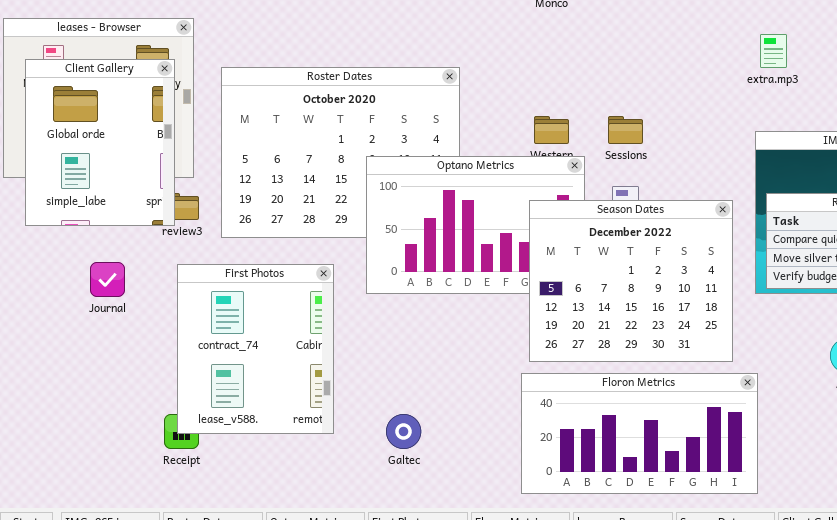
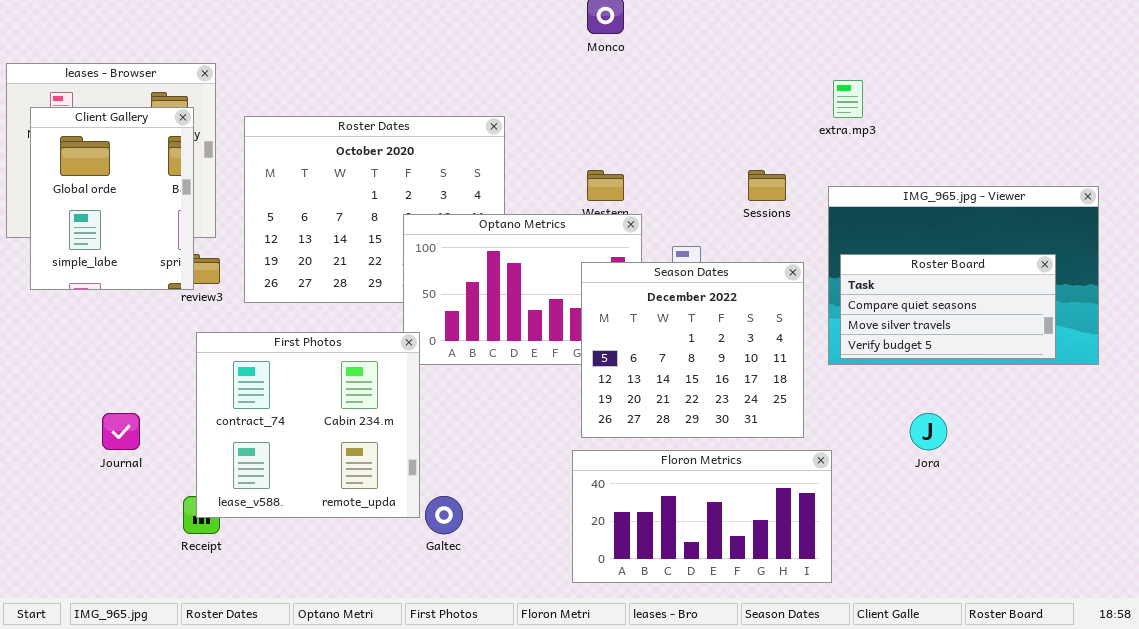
Sessions: [608,116,643,144] -> [748,170,786,201], moved
Journal: [90,262,125,297] -> [102,413,140,450], moved
First Photos: [177,264,334,434] -> [196,332,420,518], resized

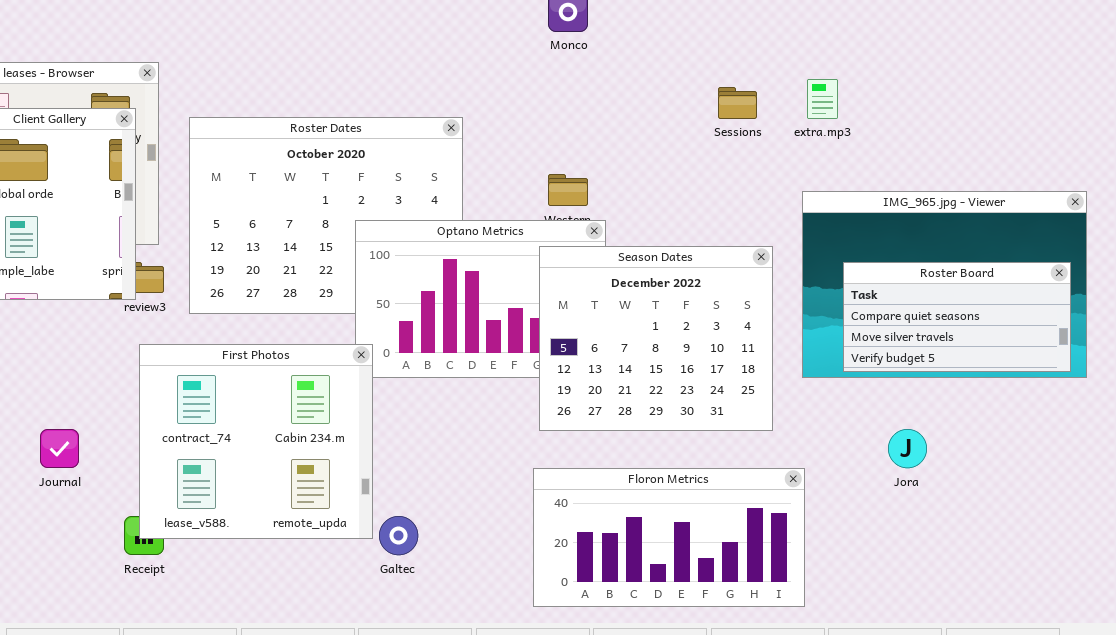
Sessions: [748,170,786,201] -> [718,87,757,119], moved
Roster Board: [840,254,1056,359] -> [843,262,1071,372], moved
Season Dates: [581,262,804,438] -> [539,246,773,431], moved

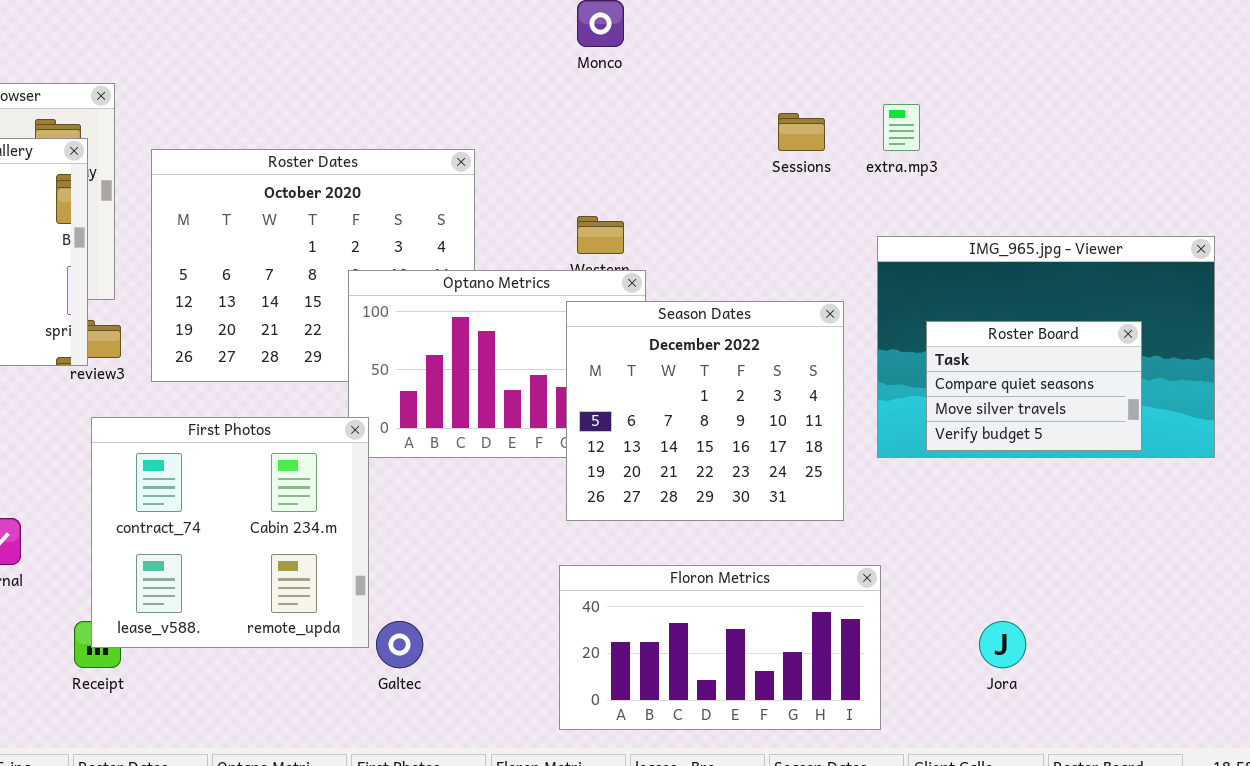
Roster Board: [843,262,1071,372] -> [926,321,1142,451], resized
Jora: [888,429,927,468] -> [979,621,1026,668], moved

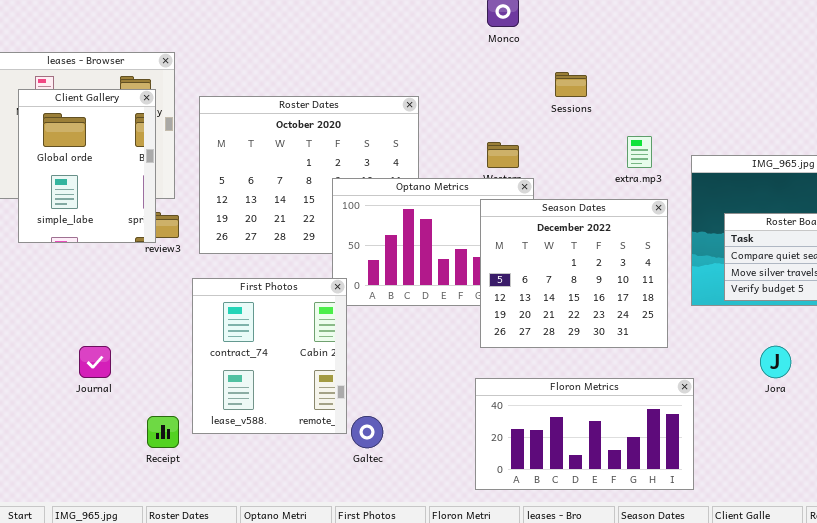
extra.mp3: [883,104,920,151] -> [627,136,652,168], moved
Sessions: [778,113,825,151] -> [555,72,587,97], moved
First Photos: [91,417,369,648] -> [192,278,347,434], resized
Jora: [979,621,1026,668] -> [760,346,791,378], moved

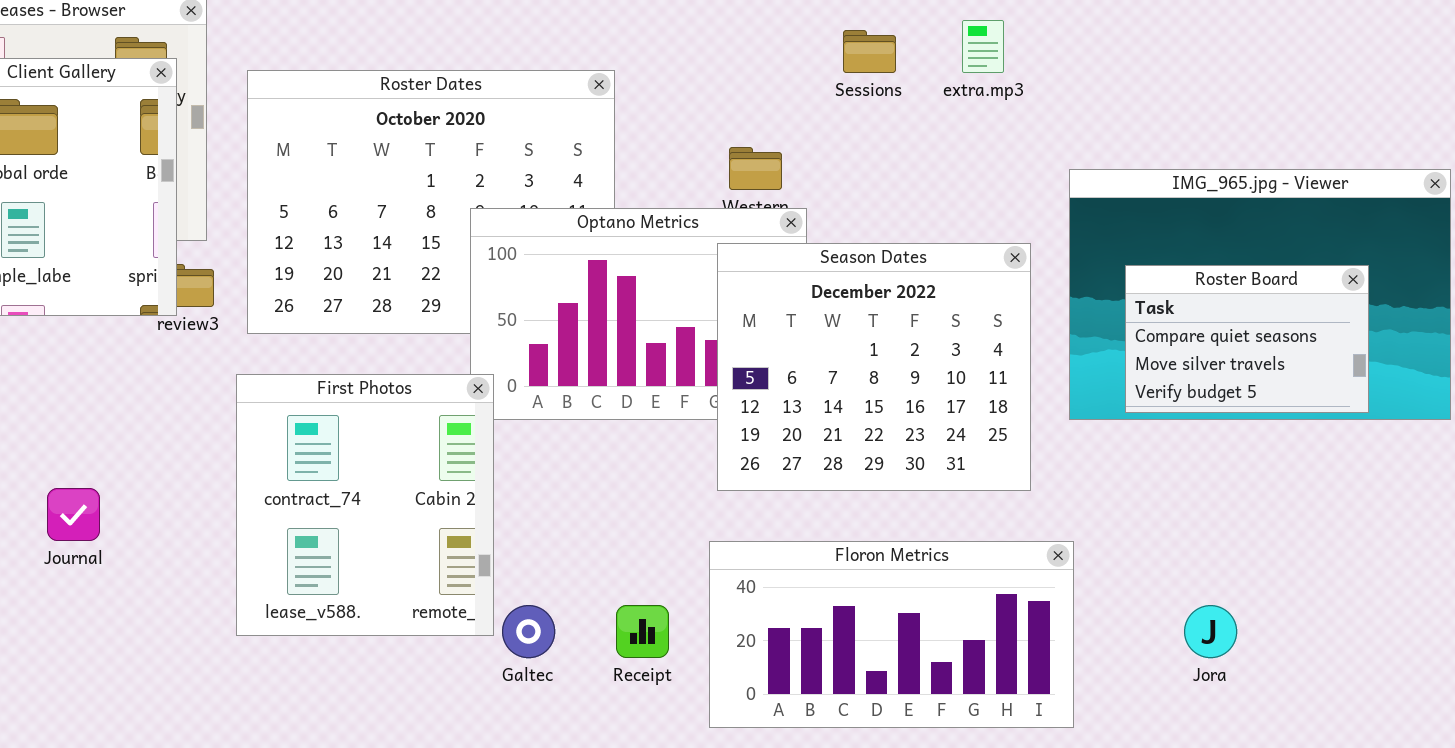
extra.mp3: [627,136,652,168] -> [962,20,1004,73], moved
Jora: [760,346,791,378] -> [1184,605,1237,658], moved
Receipt: [147,416,179,448] -> [616,605,669,658], moved

